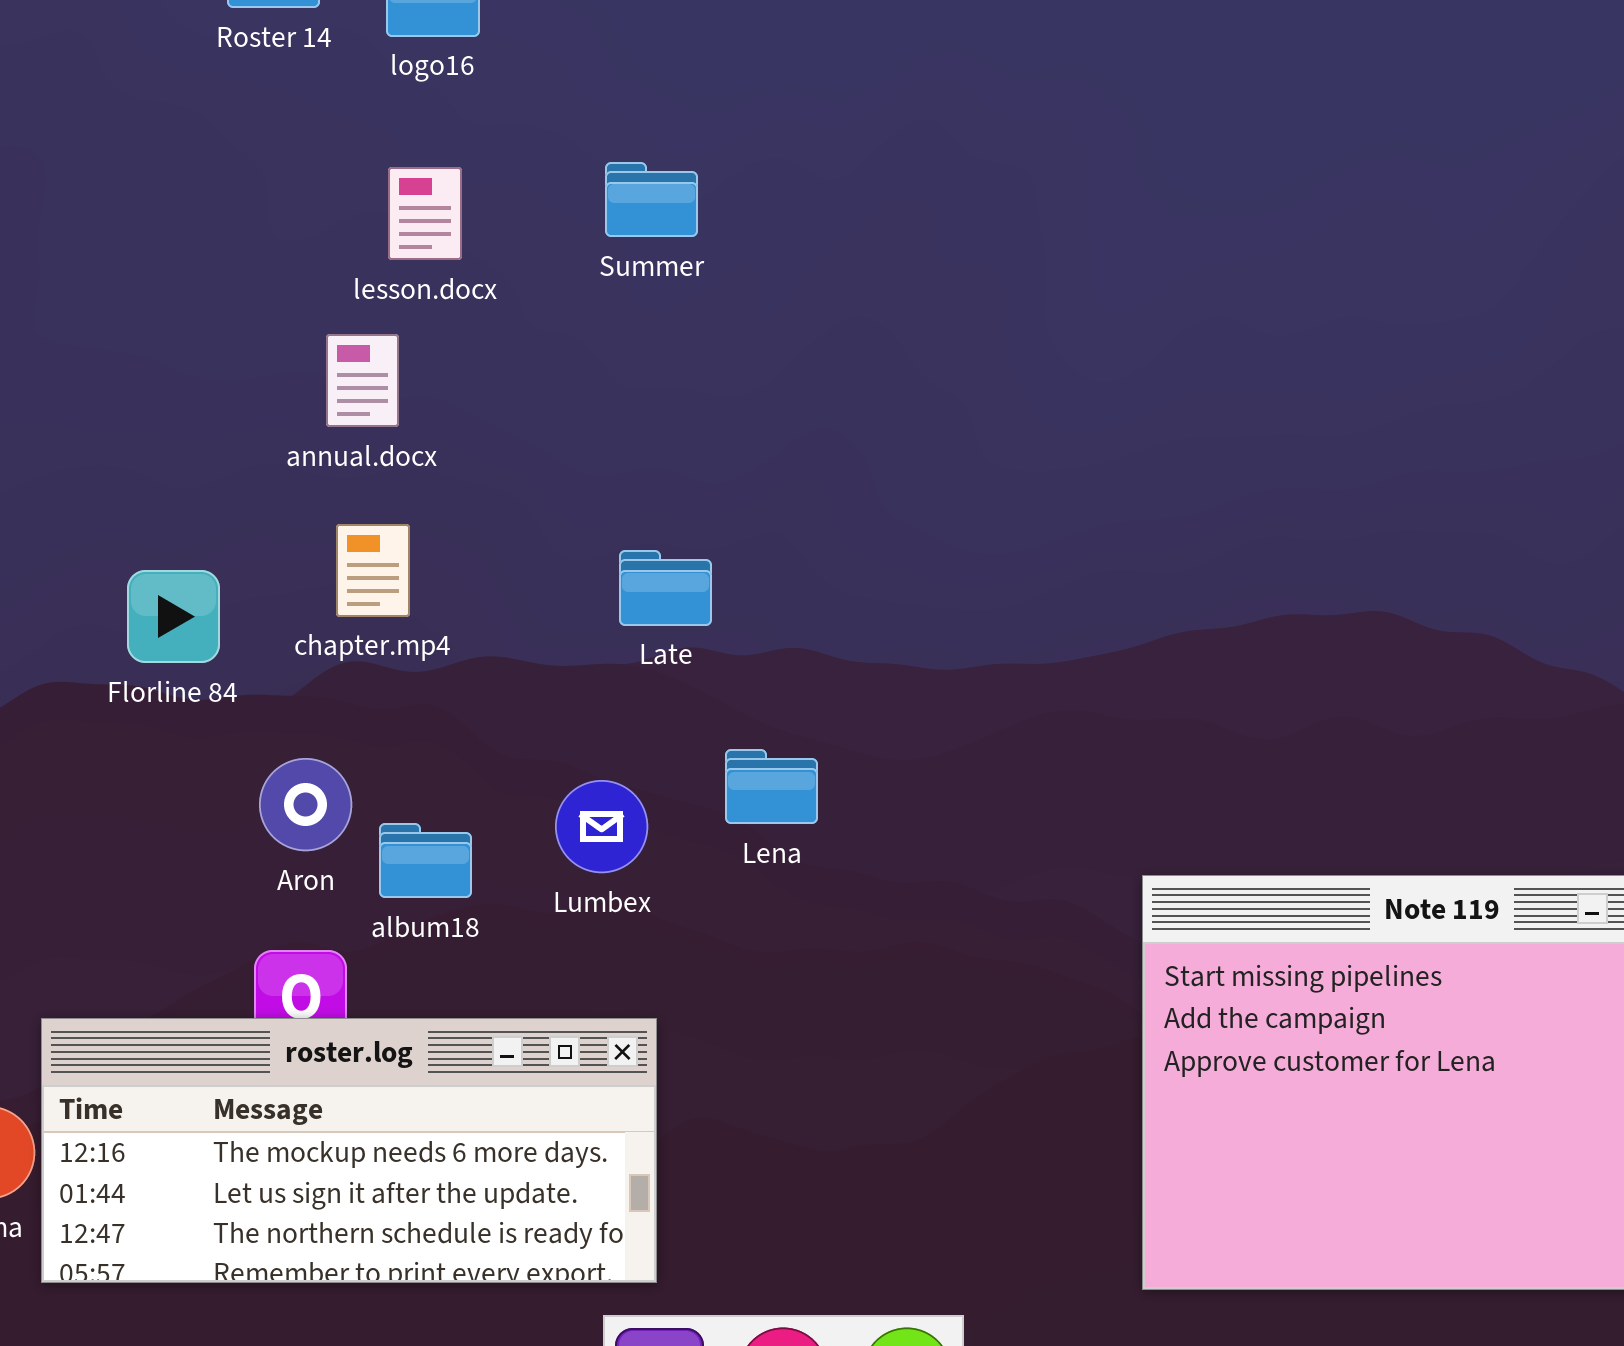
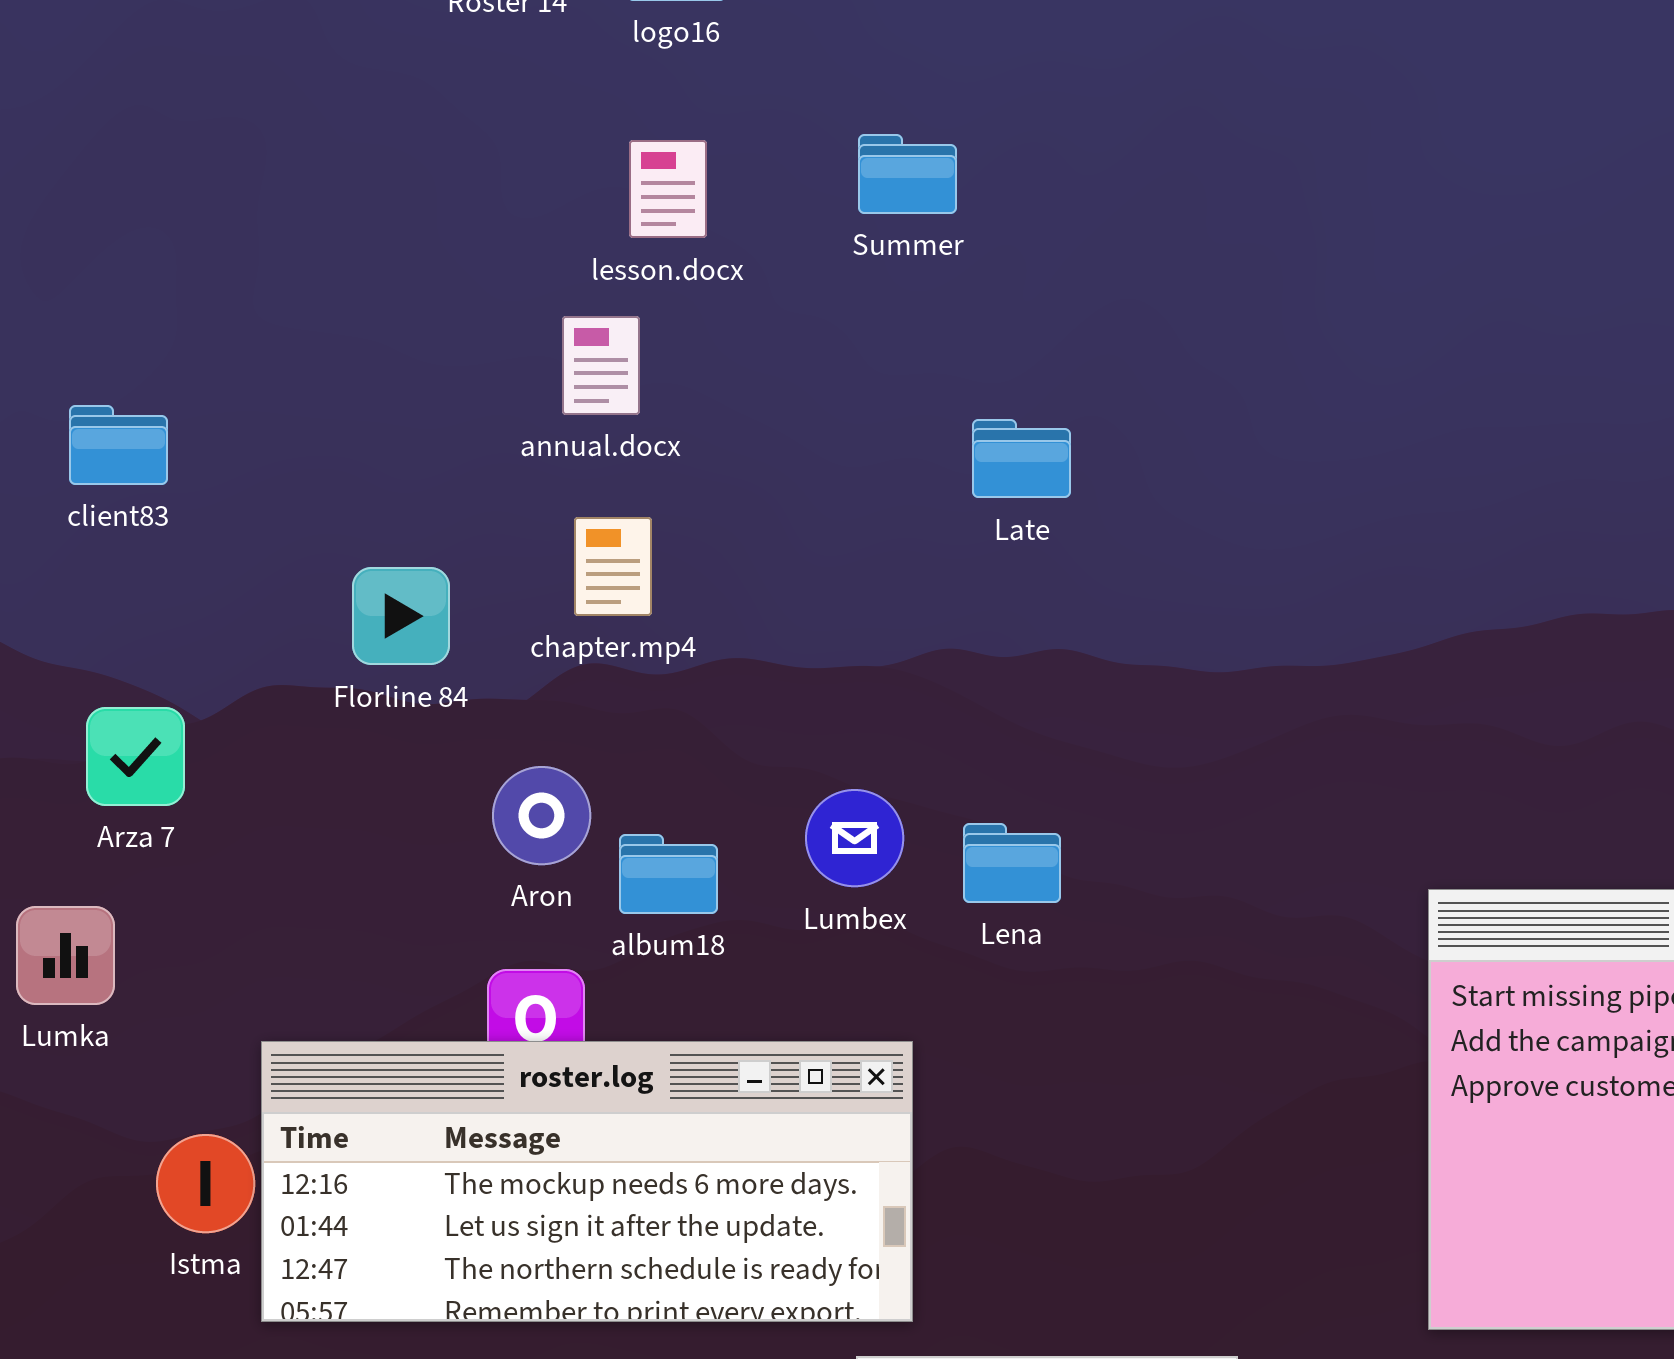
Late: [619,550,712,626] -> [972,419,1071,498], moved
Lena: [725,749,818,824] -> [963,823,1061,903], moved

